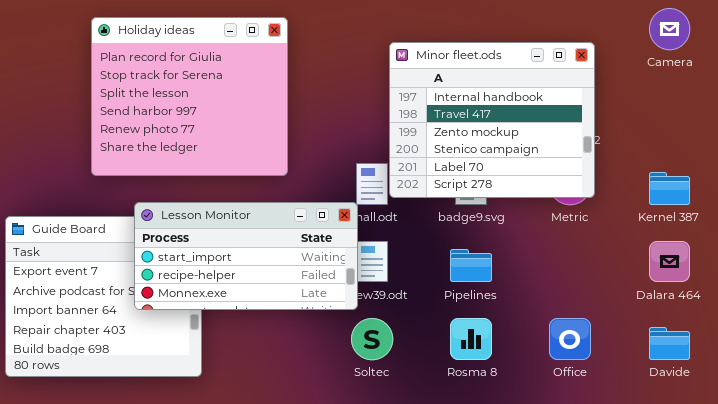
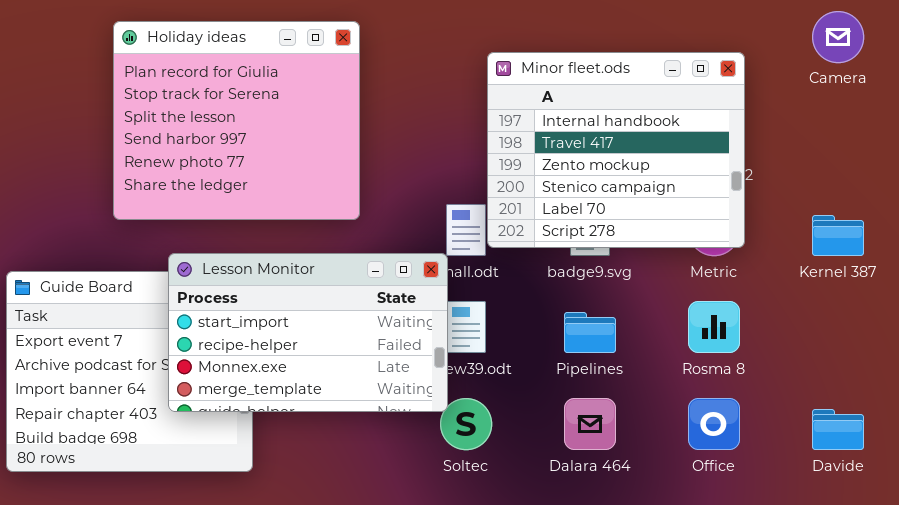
Lesson Monitor: [134,202,358,310] -> [168,253,448,412], resized
Dalara 464: [649,241,690,282] -> [564,398,616,450], moved
Rosma 8: [450,318,492,360] -> [688,301,740,353], moved

